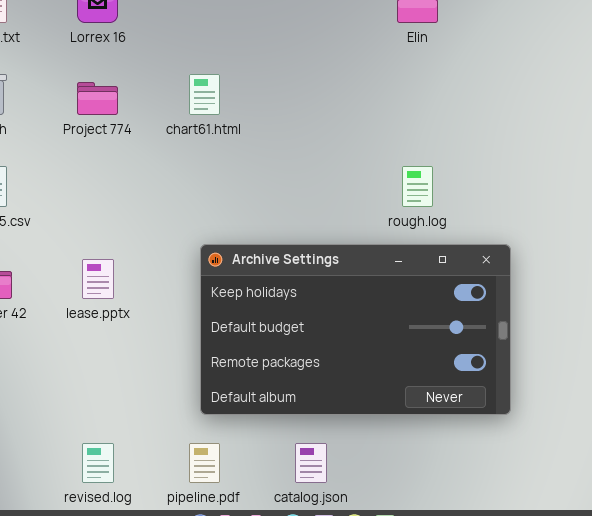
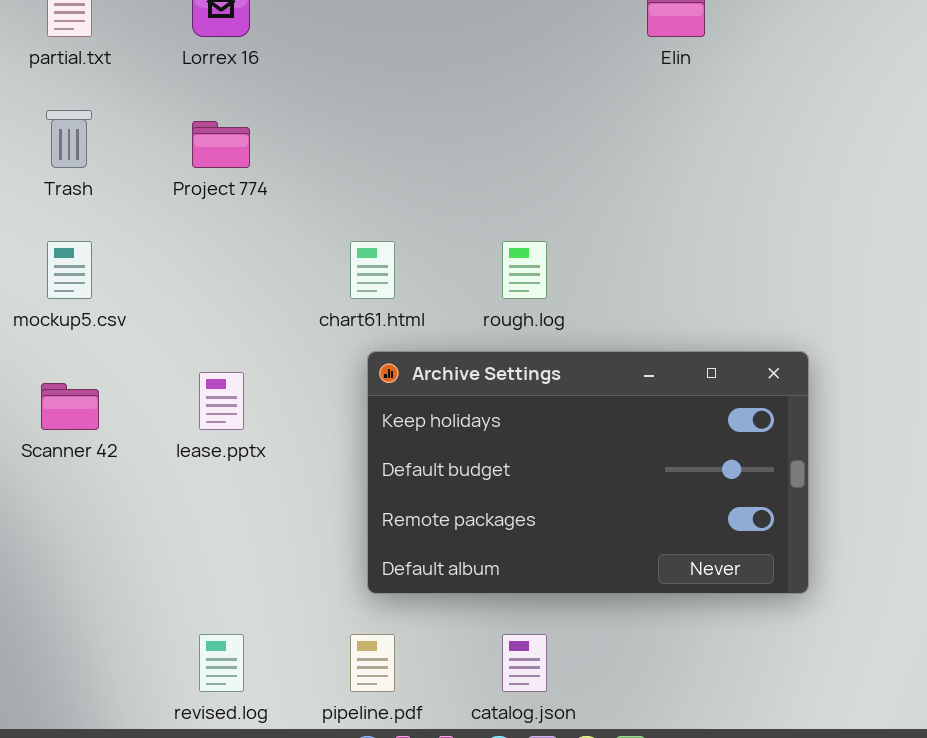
chart61.html: [189,74,220,115] -> [350,241,395,299], moved
rough.log: [402,166,433,207] -> [502,241,547,299], moved

